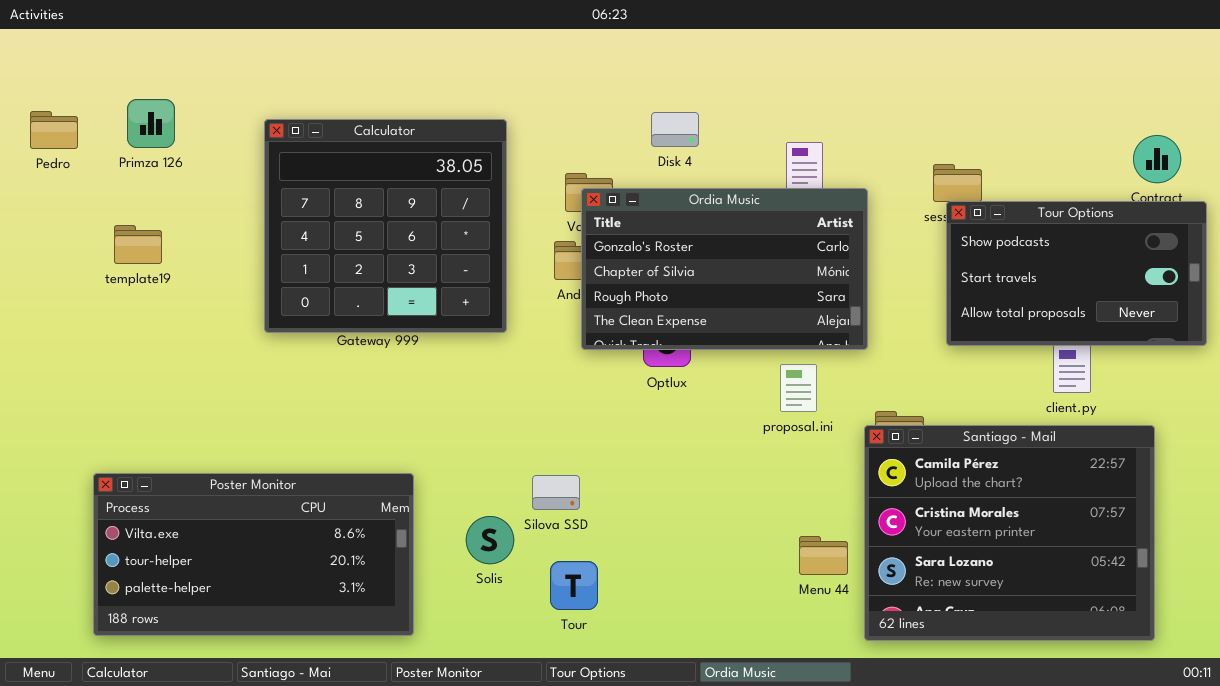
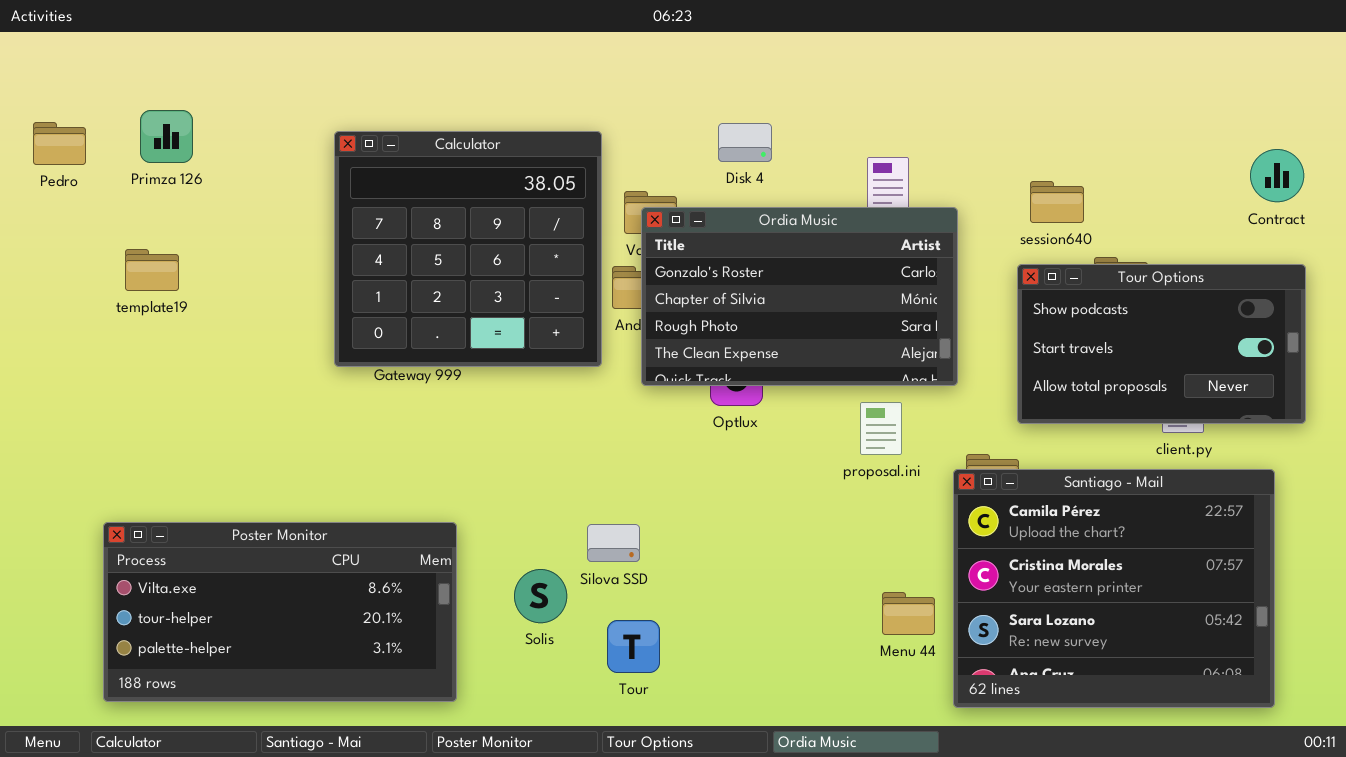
Calculator: [264,119,507,333] -> [334,131,602,367], moved
Tour Options: [946,201,1207,346] -> [1017,264,1306,424], moved

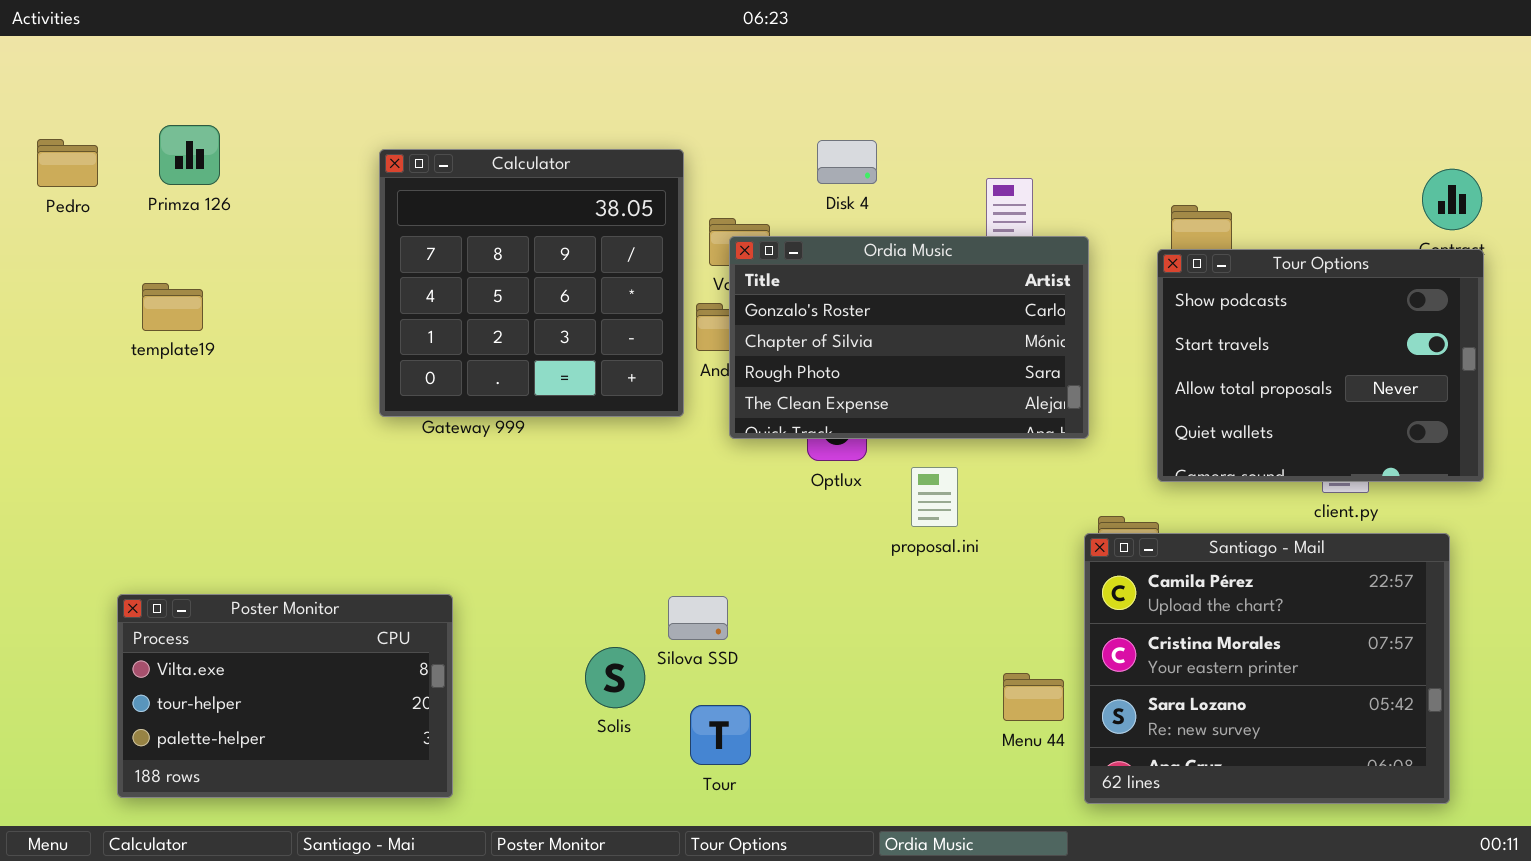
Tour Options: [1017,264,1306,424] -> [1157,249,1484,482], resized
proposal.ini: [860,402,902,455] -> [911,467,958,527], moved
Poster Monitor: [103,522,457,702] -> [117,594,453,798], resized

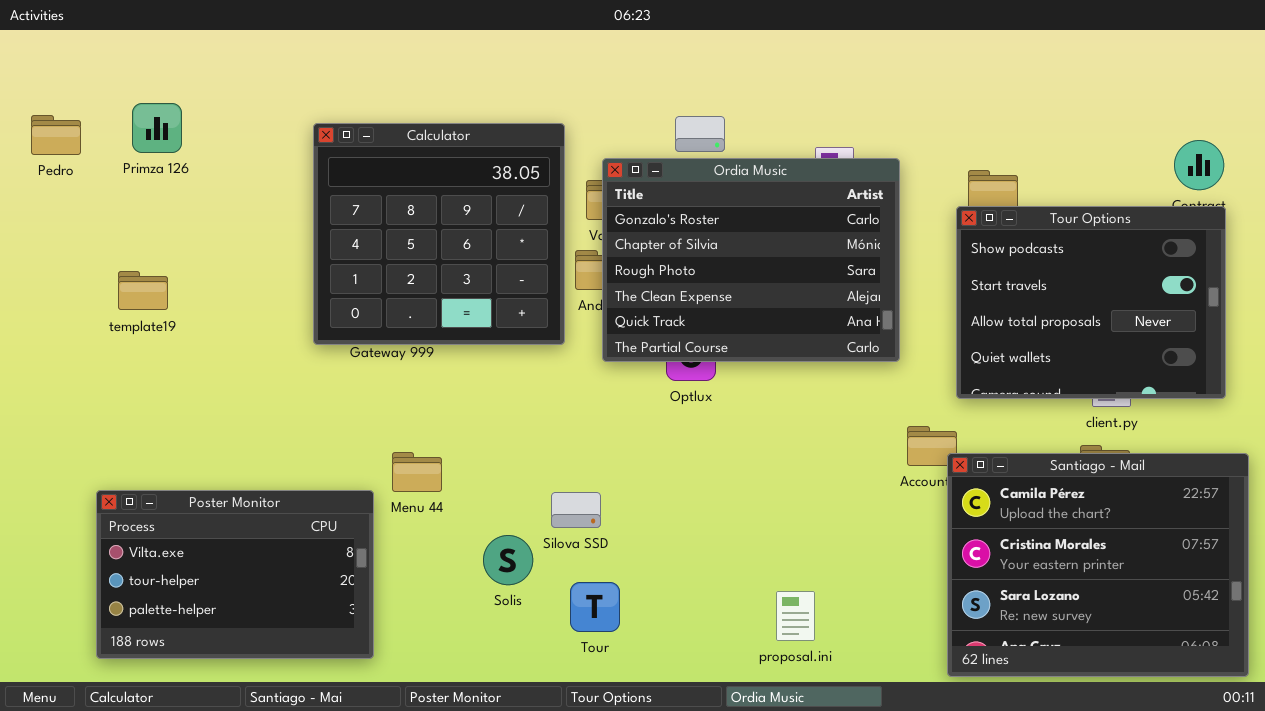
Ordia Music: [729,236,1089,439] -> [602,158,900,362], resized
template19: [142,283,203,331] -> [118,271,168,310], moved
proposal.ini: [911,467,958,527] -> [776,591,815,641], moved
Santiago - Mail: [1084,533,1450,804] -> [947,453,1249,677], moved
Menu 44: [1003,673,1064,721] -> [392,452,442,492], moved

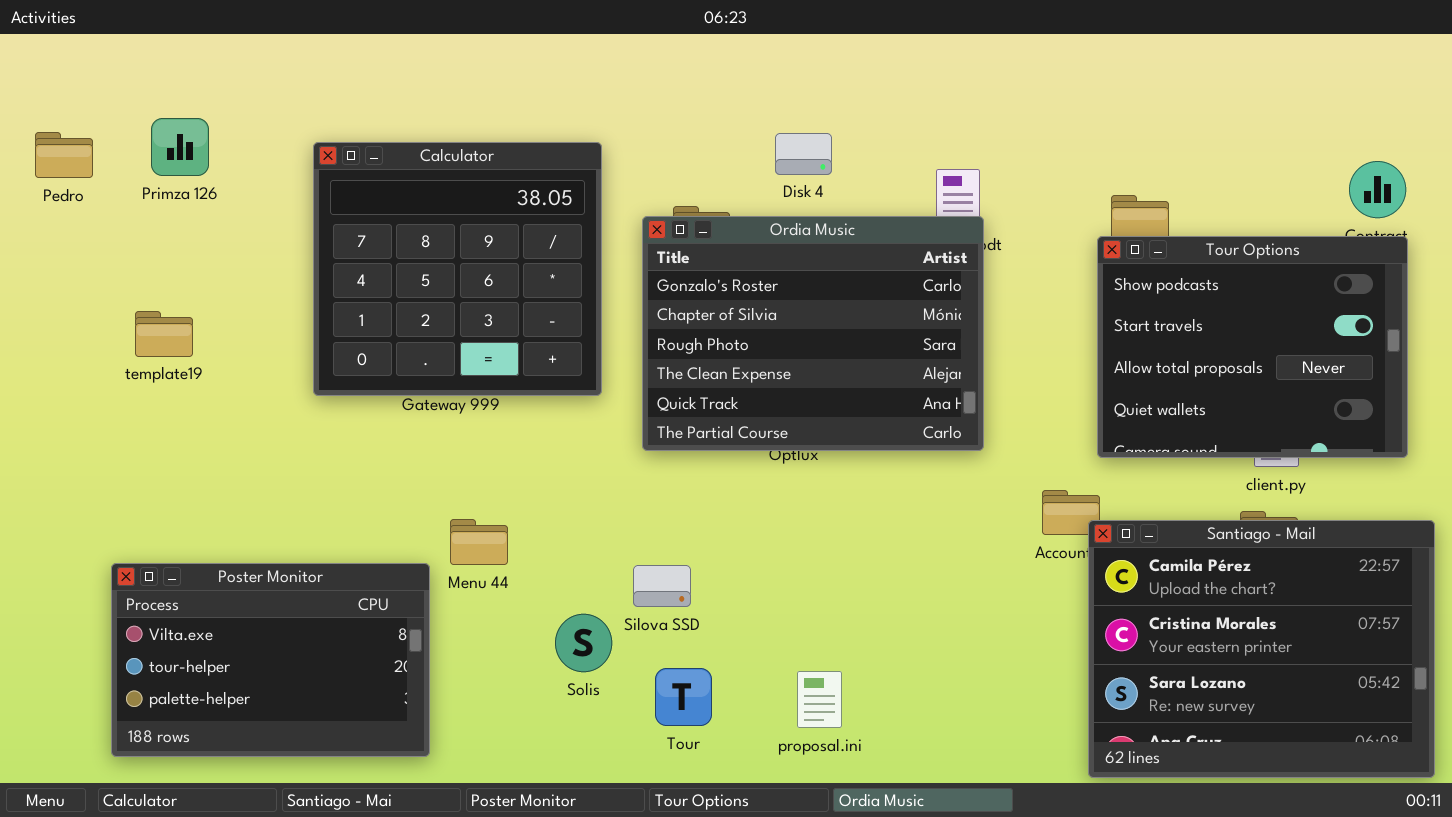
Calculator: [313,123,565,345] -> [313,142,602,396], moved
Ordia Music: [602,158,900,362] -> [642,216,984,451], moved
proposal.ini: [776,591,815,641] -> [797,671,842,728], moved

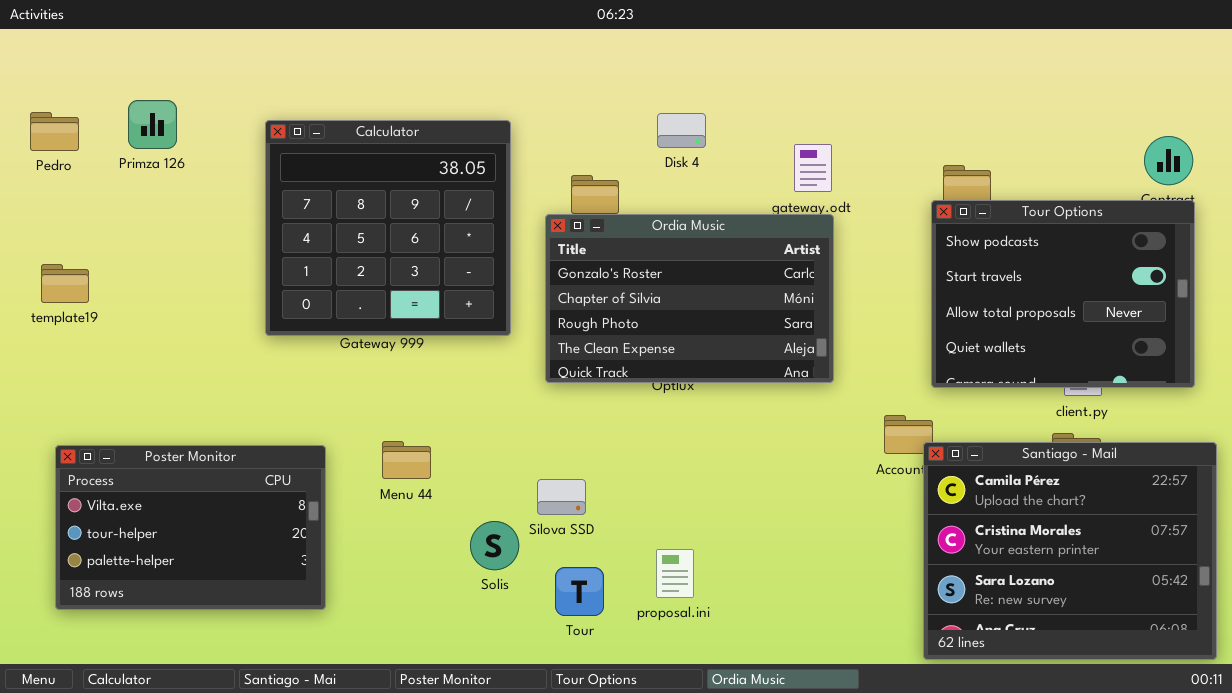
Ordia Music: [642,216,984,451] -> [545,214,834,383], resized
template19: [135,311,193,357] -> [41,264,89,303], moved
Poster Monitor: [111,563,430,757] -> [55,445,326,610], moved
proposal.ini: [797,671,842,728] -> [656,549,694,598], moved

